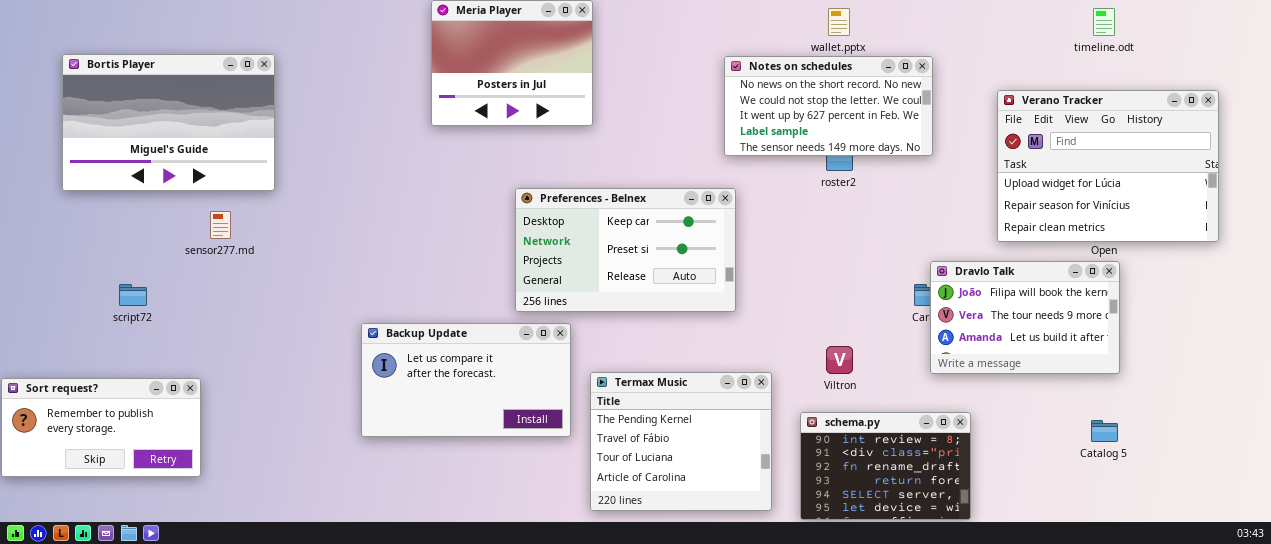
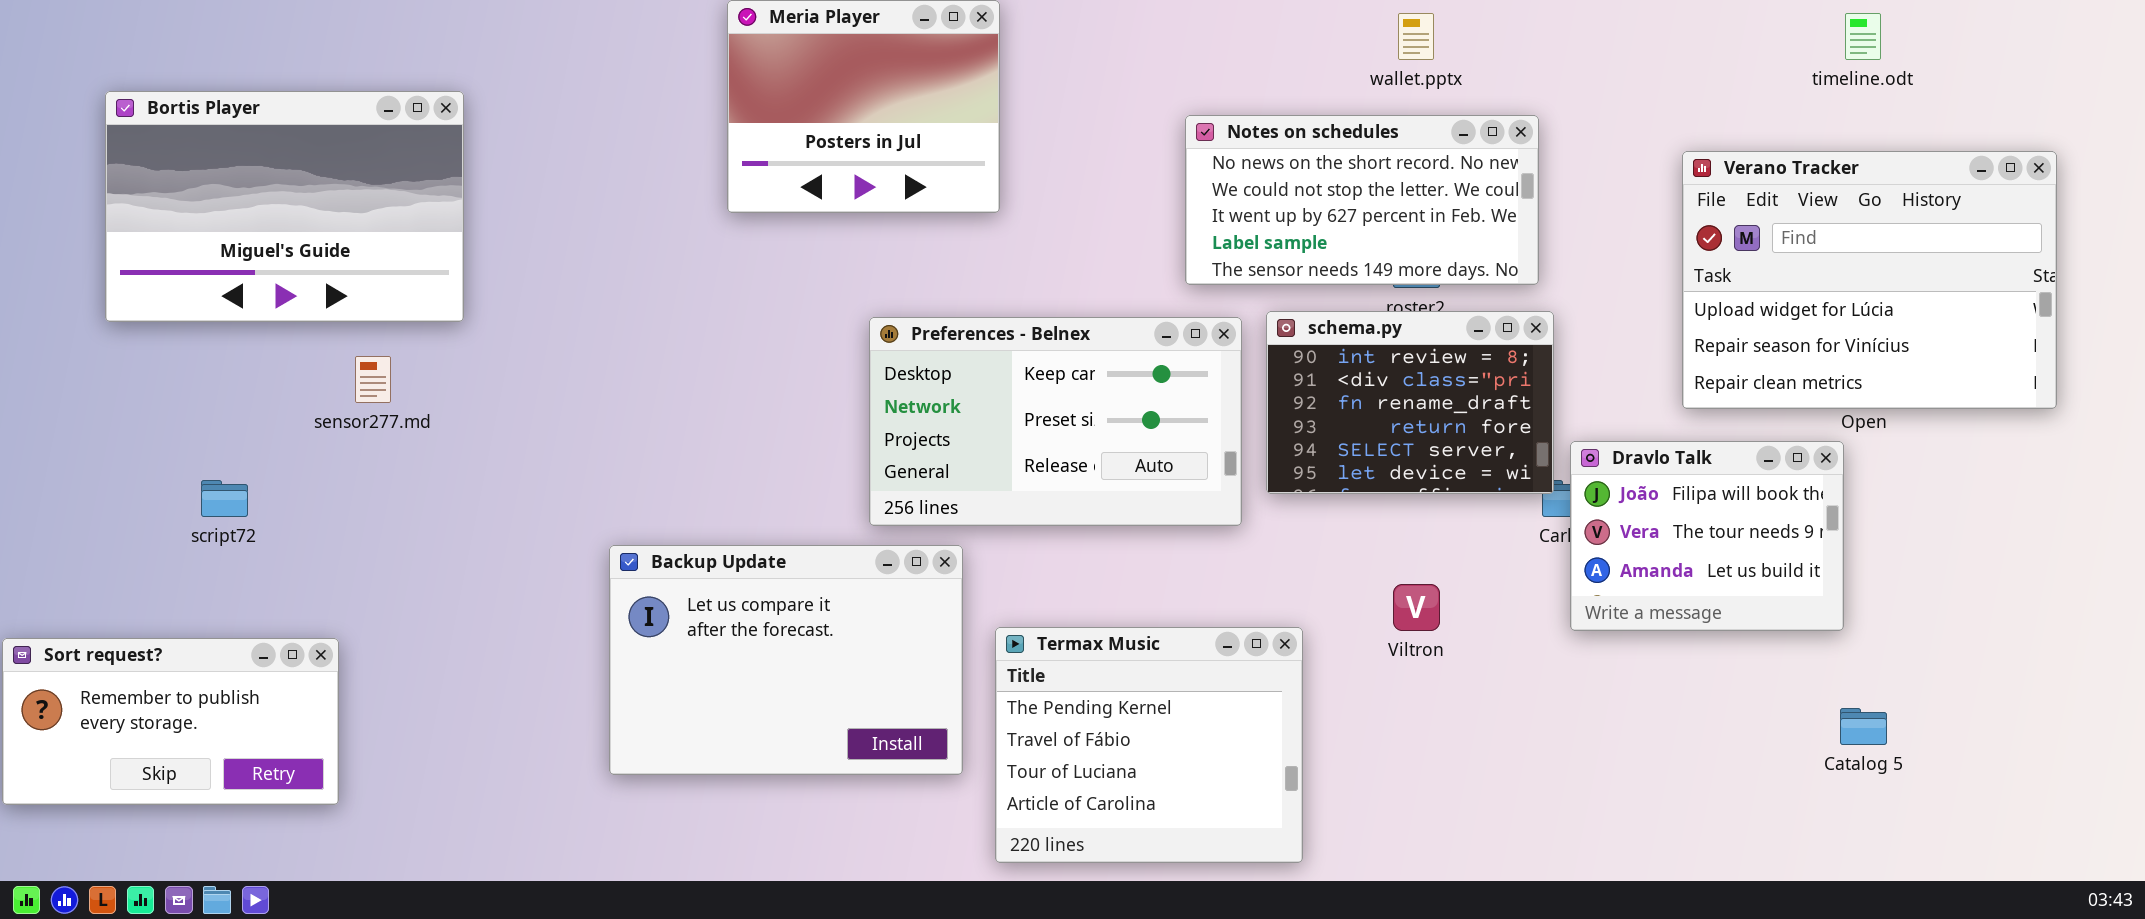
Notes on schedules: [724,56,933,156] -> [1185,115,1539,285], moved
Dravlo Talk: [930,261,1120,374] -> [1570,441,1844,631], resized
Backup Update: [361,323,571,437] -> [609,545,963,775], resized
schema.py: [800,412,971,520] -> [1266,311,1554,494], moved

